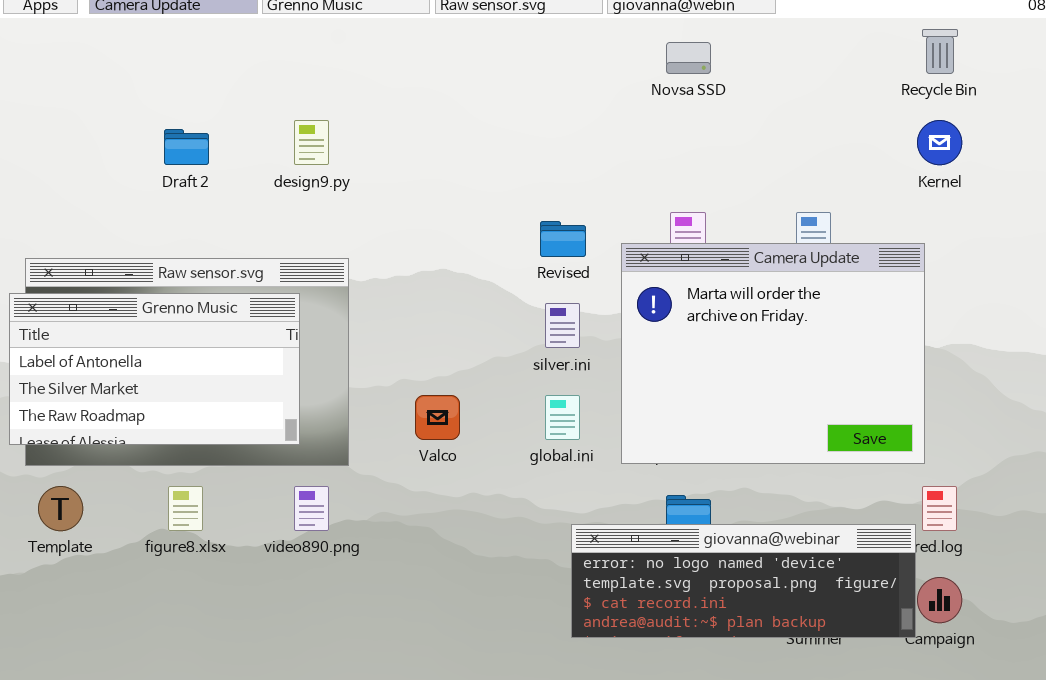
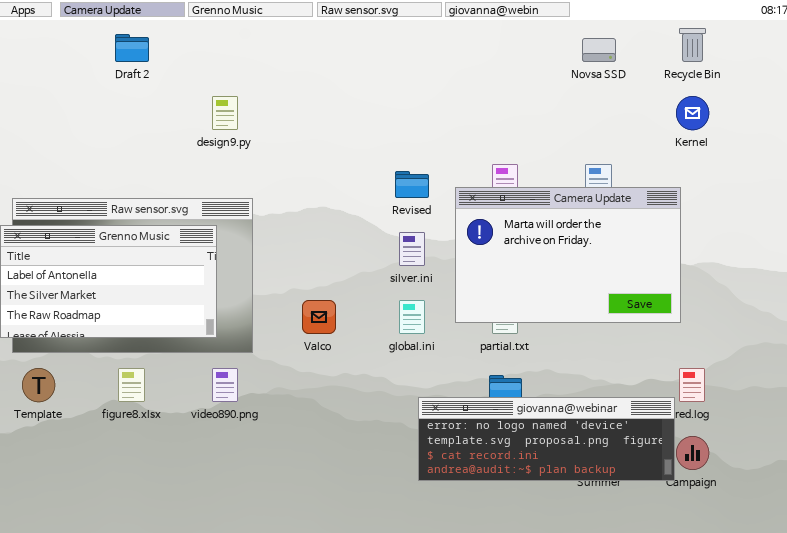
Novsa SSD: [666,42,711,74] -> [582,38,616,62], moved
Draft 2: [164,129,209,165] -> [115,34,149,62], moved
Camera Update: [621,243,925,464] -> [455,187,681,323], resized

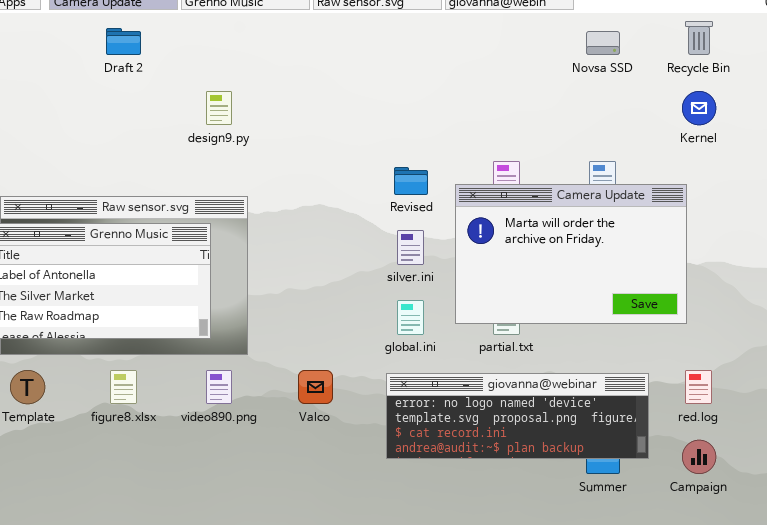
Valco: [302,300,336,334] -> [298,370,333,404], moved
giovanna@webinar: [418,397,675,481] -> [386,373,649,459], moved

